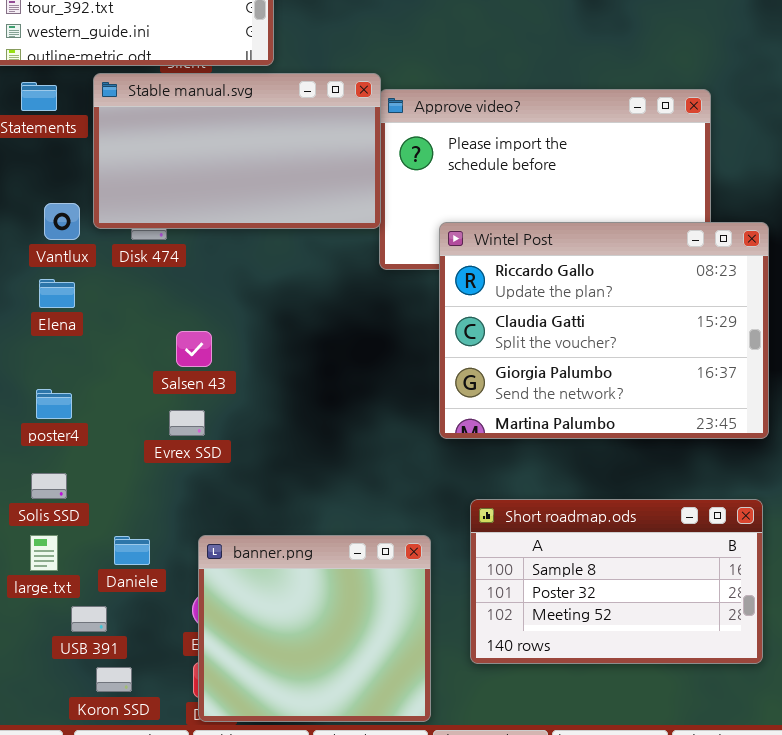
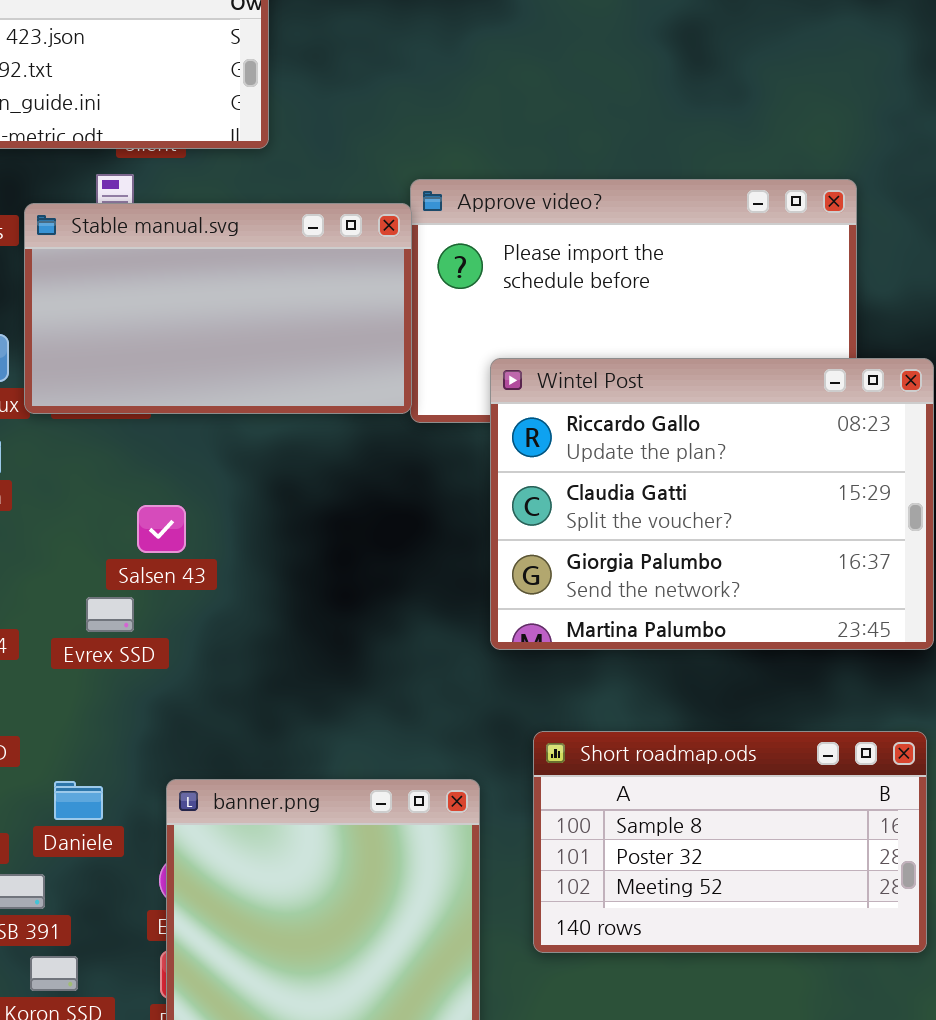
Stable manual.svg: [93,73,381,229] -> [24,203,412,414], moved
Evrex SSD: [169,410,205,436] -> [86,597,134,632], moved

